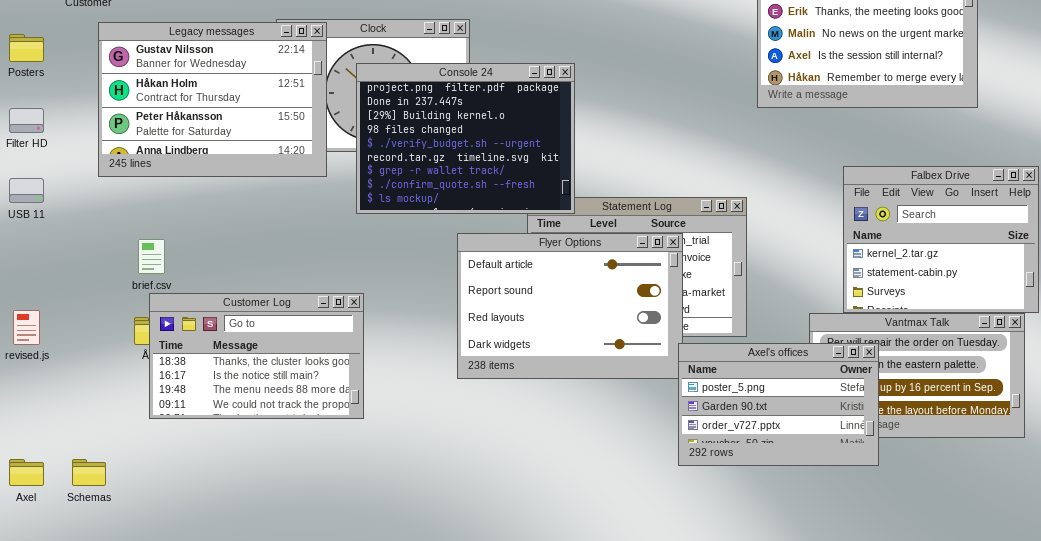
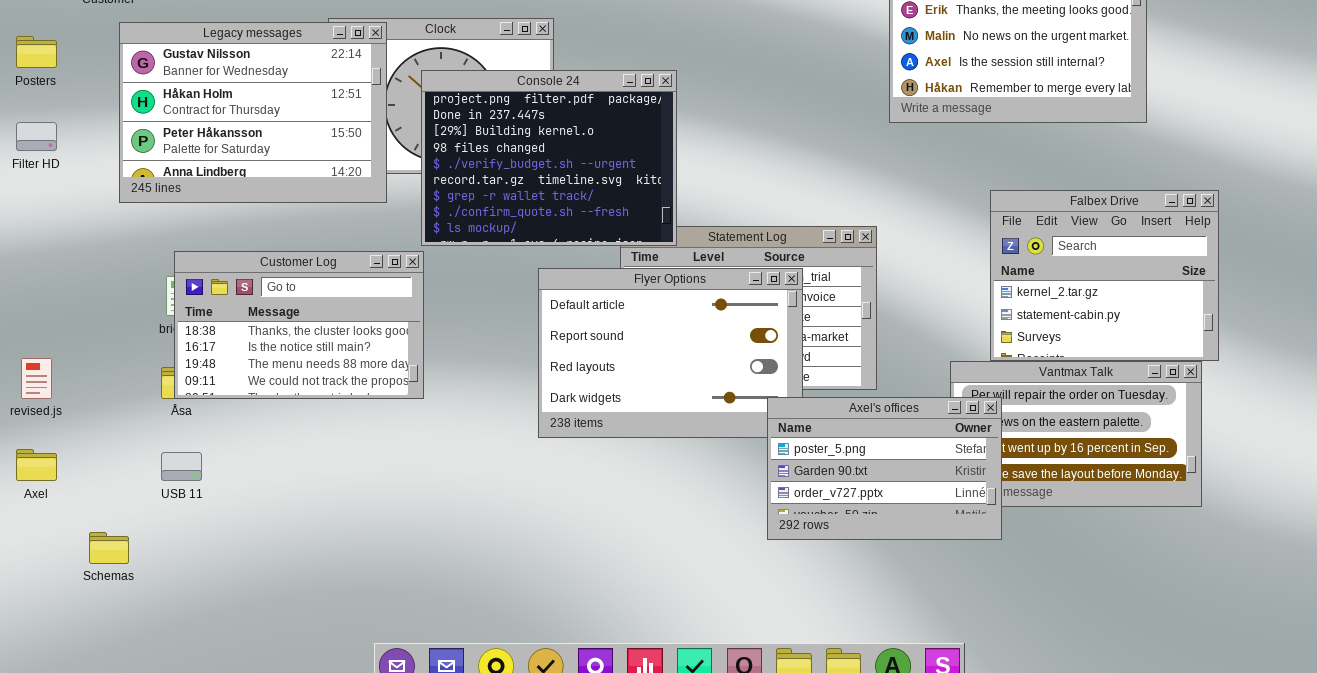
USB 11: [9,178,44,203] -> [161,452,202,481], moved
Customer Log: [149,293,364,419] -> [174,251,424,399], moved
Axel's offices: [678,343,879,466] -> [767,397,1002,540], moved
Axel: [9,459,44,486] -> [16,449,57,481], moved

